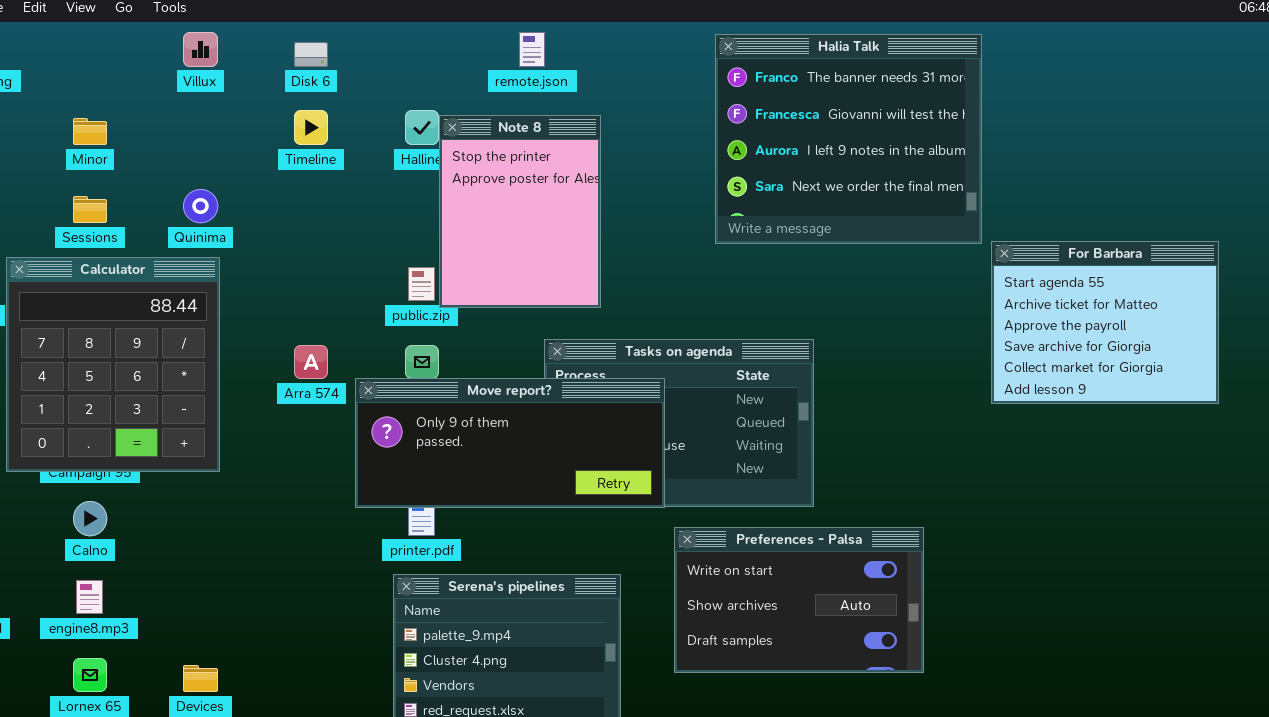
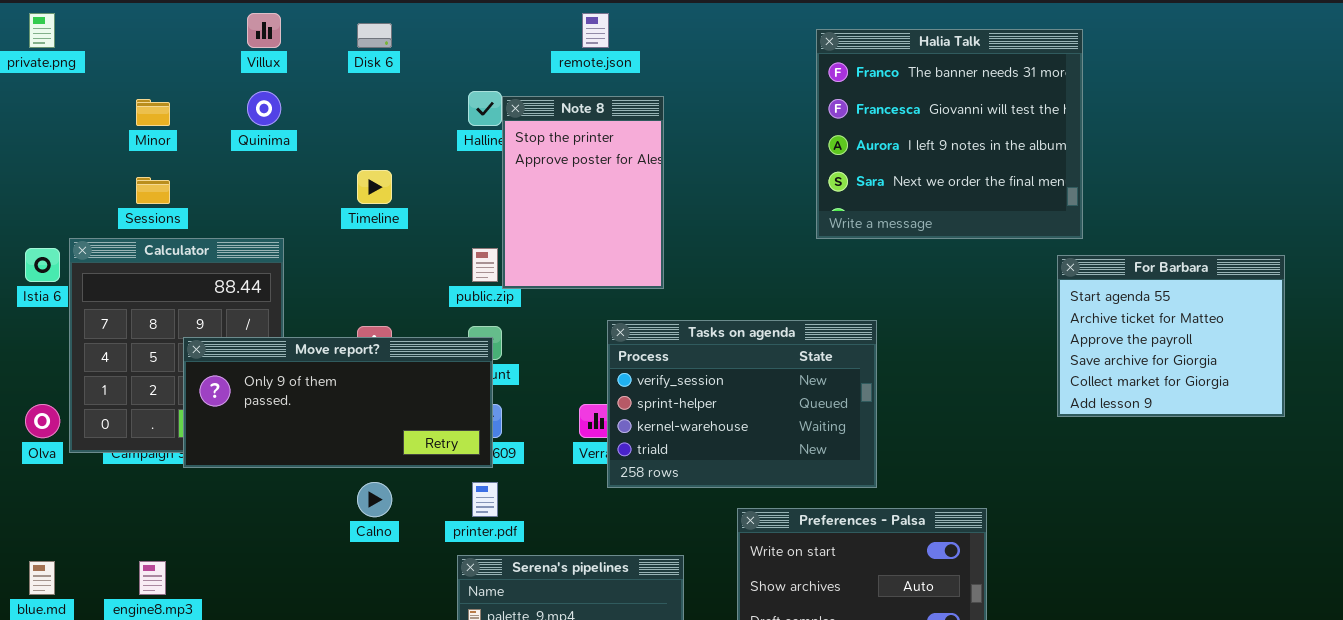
Halia Talk: [715,34,982,244] -> [816,29,1083,239], moved
Timeline: [294,110,328,145] -> [357,170,392,204], moved
Quinima: [183,189,218,223] -> [247,91,281,126], moved
For Barbara: [991,241,1219,404] -> [1057,255,1285,417], moved
Move report?: [355,378,665,508] -> [183,337,493,468], moved
Calno: [73,501,107,536] -> [357,482,392,517], moved

